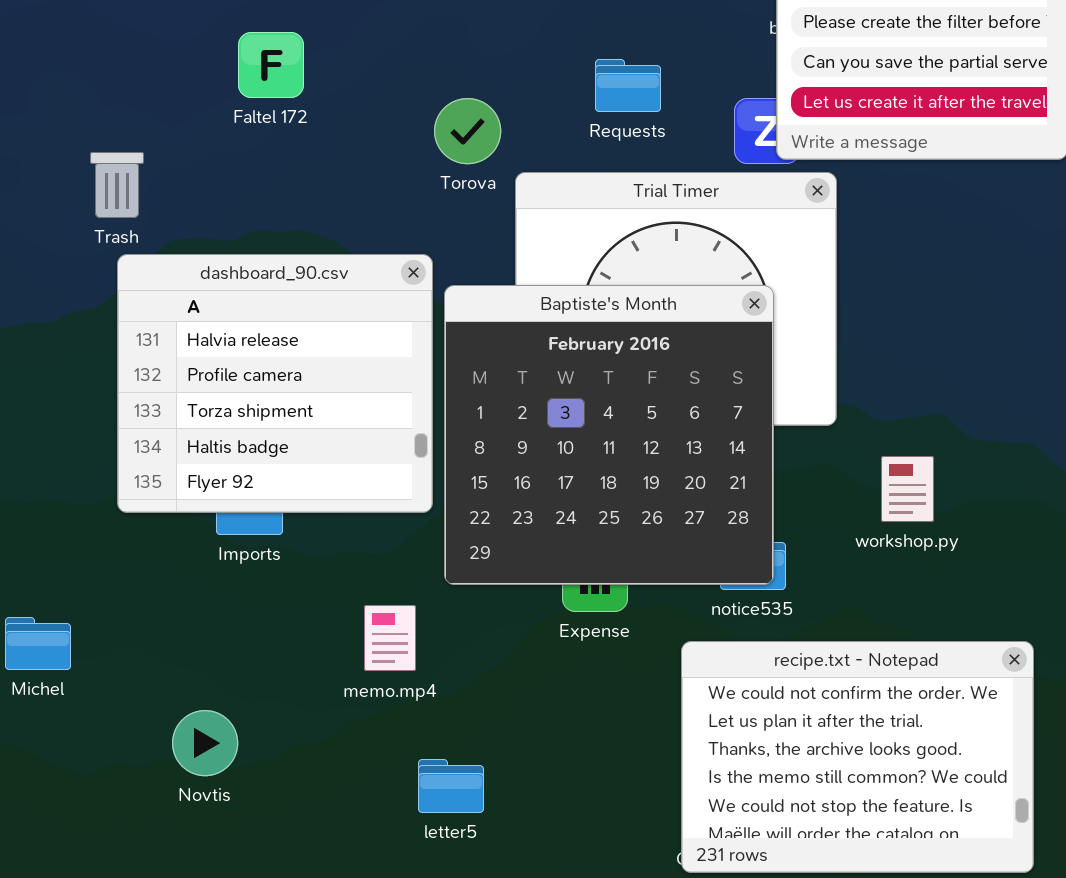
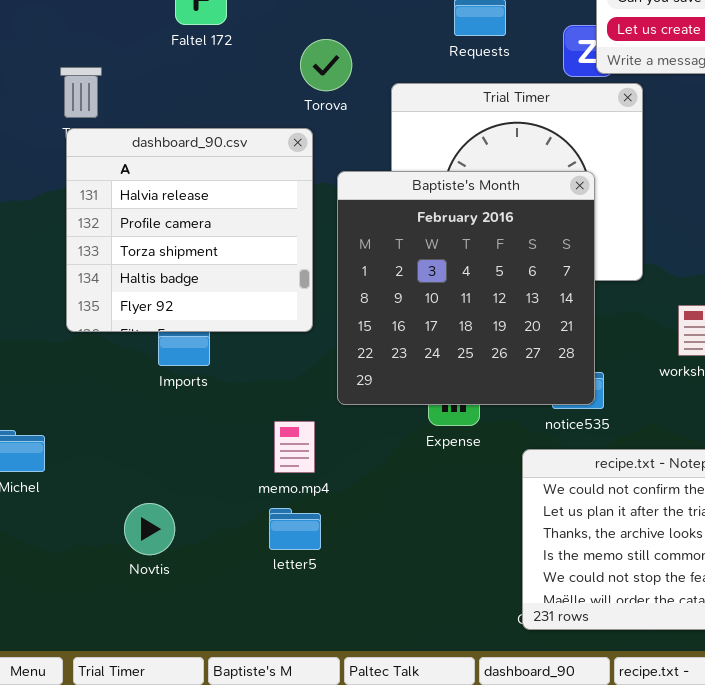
Torova: [434,98,501,164] -> [300,39,352,91], moved
dashboard_90.csv: [117,254,433,513] -> [66,128,313,332], moved
letter5: [418,759,484,813] -> [269,508,321,550], moved

